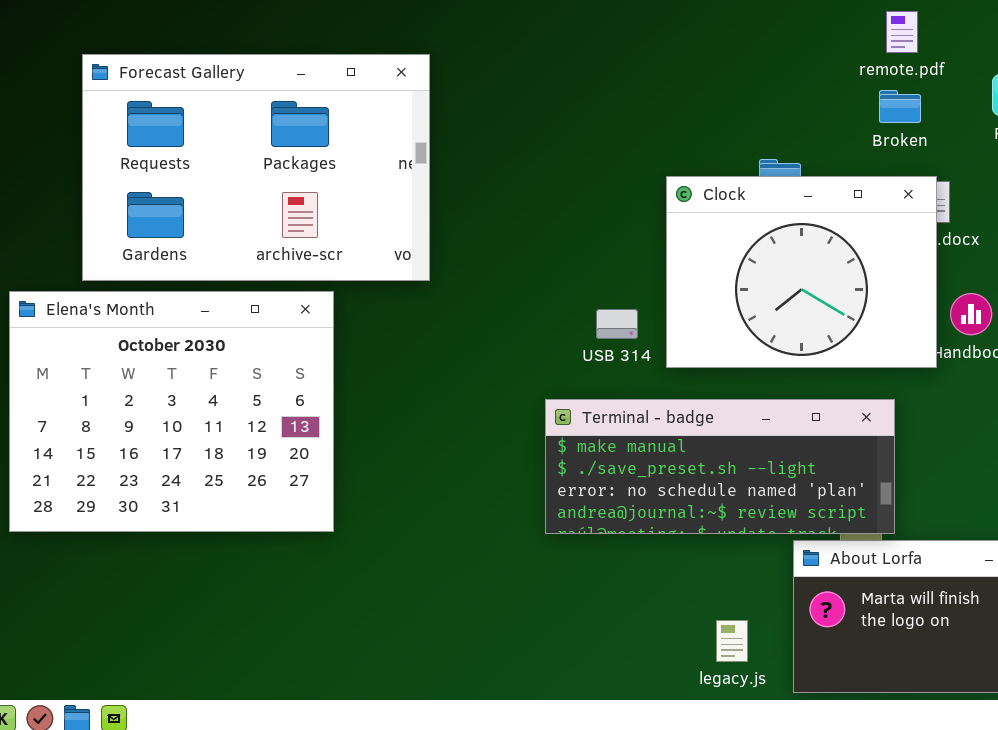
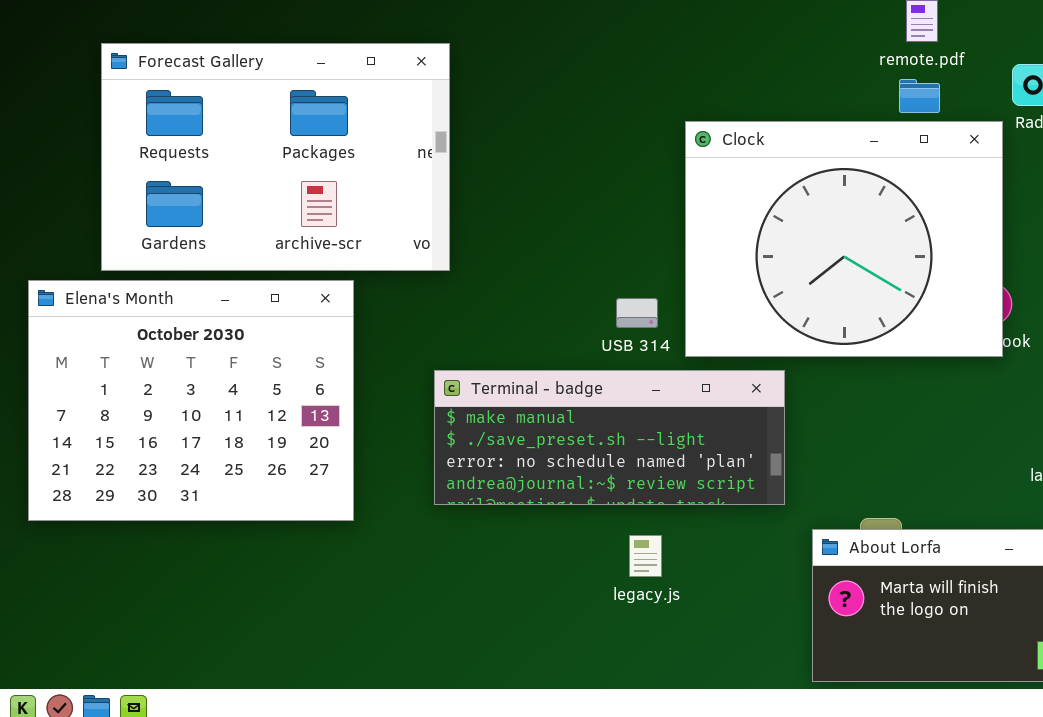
Clock: [666,176,937,368] -> [685,121,1003,357], resized
Terminal - badge: [545,399,895,534] -> [434,370,785,505], moved
legacy.js: [716,620,748,662] -> [629,535,662,577], moved

